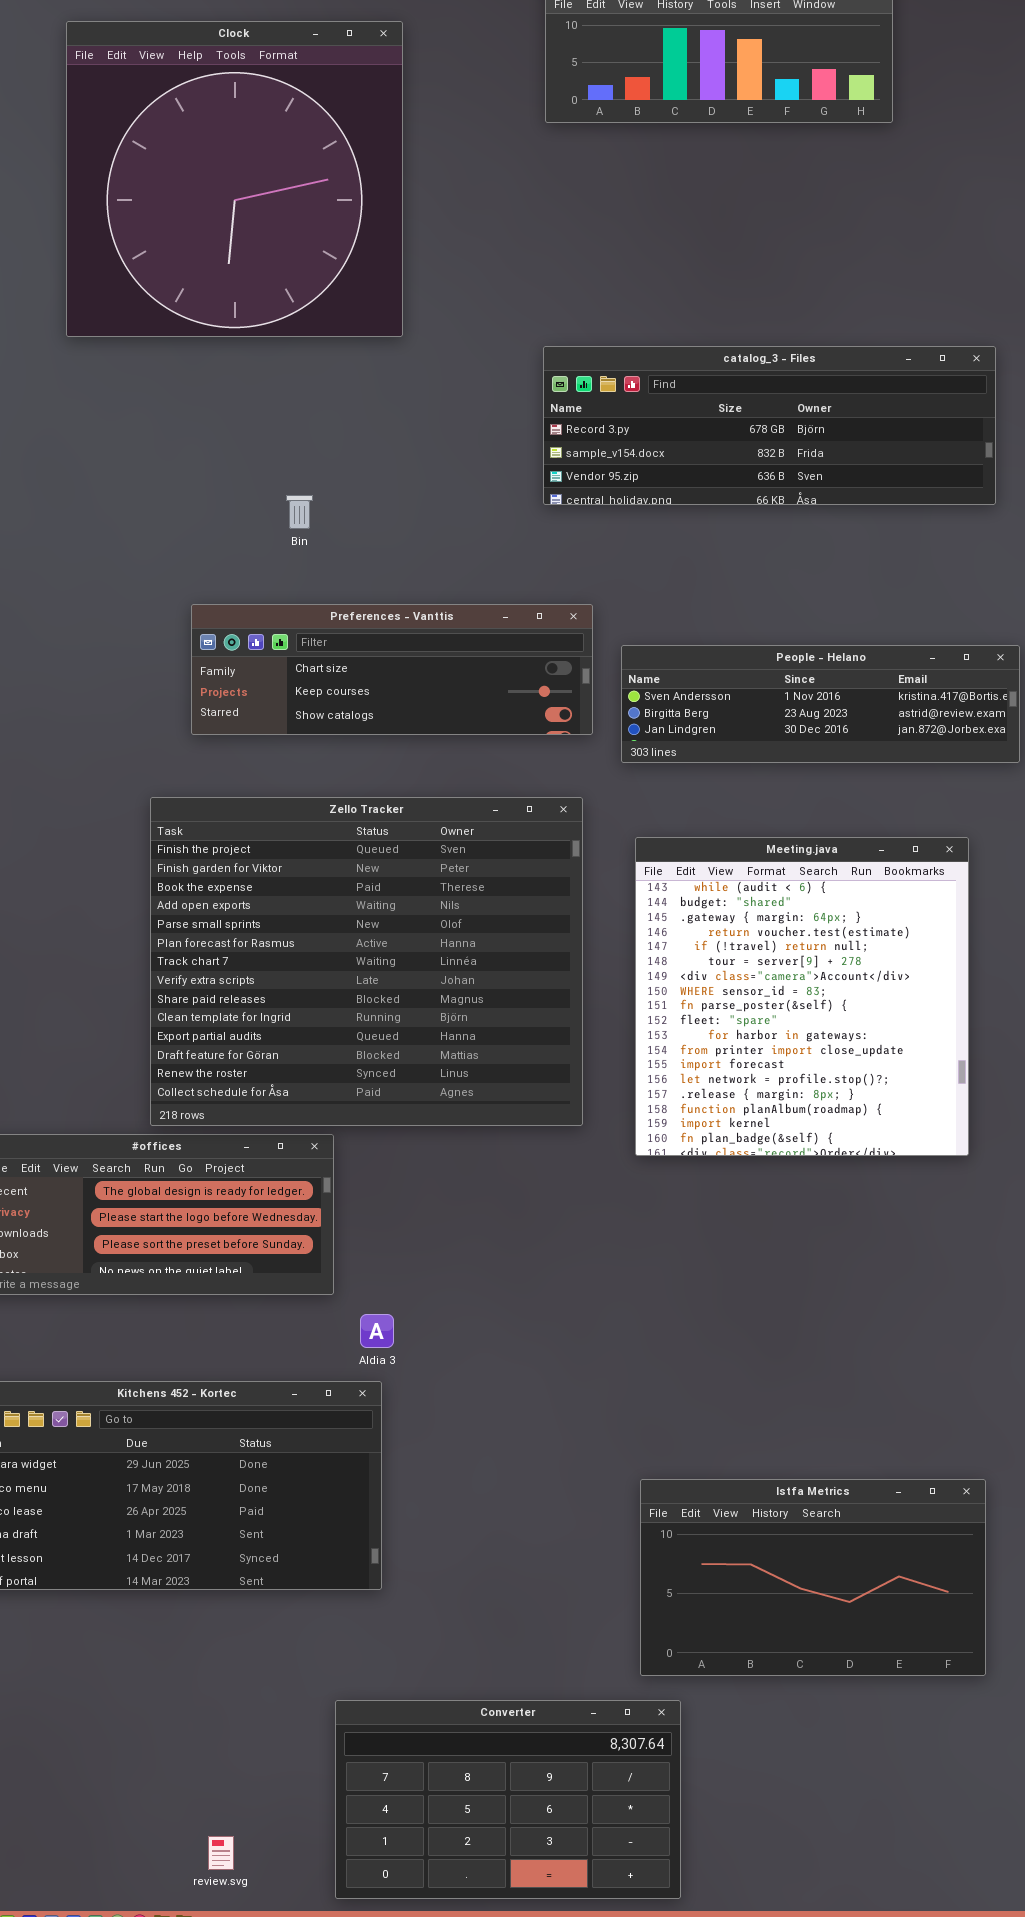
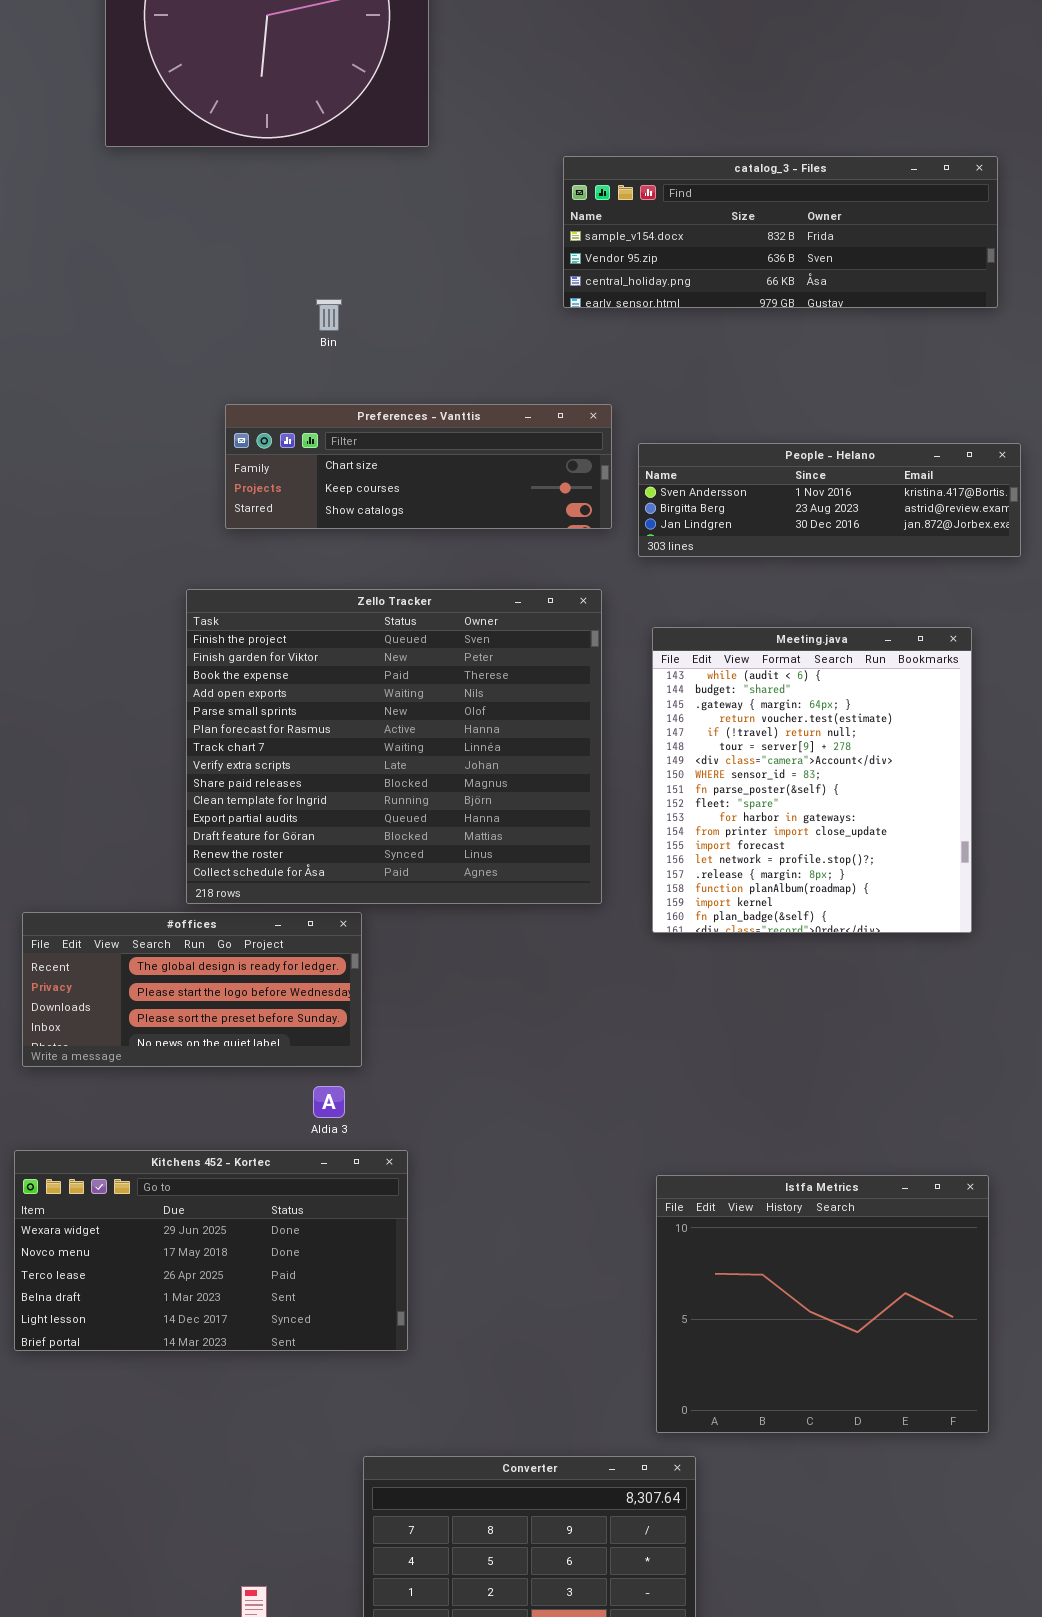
catalog_3 - Files: [543,346,996,505] -> [563,156,998,308], scrolled down 1 row
Aldia 3: [360,1314,394,1348] -> [313,1086,345,1118], moved
Istfa Metrics: [640,1479,986,1676] -> [656,1175,989,1433], resized

